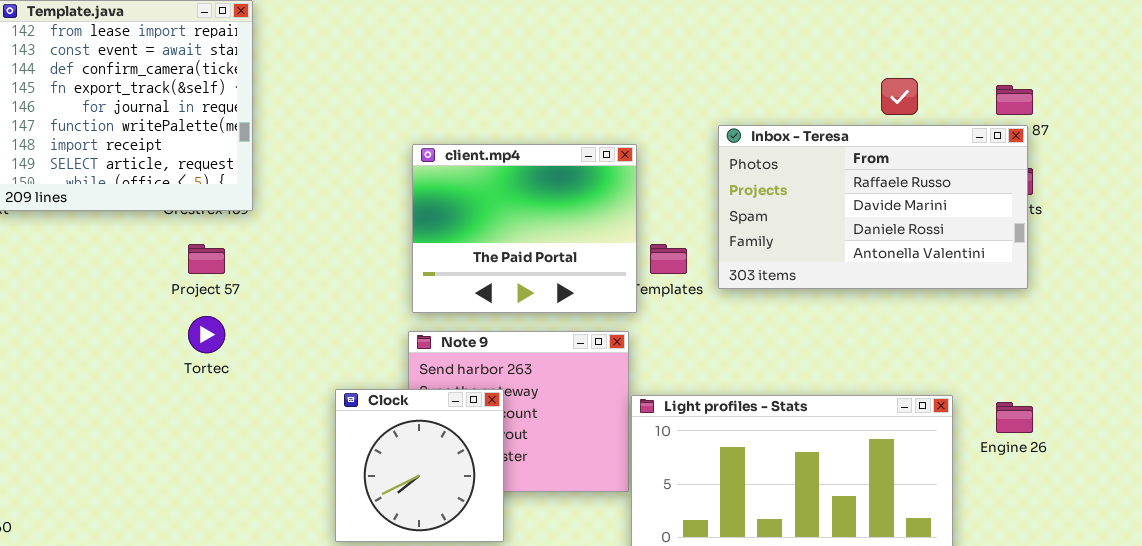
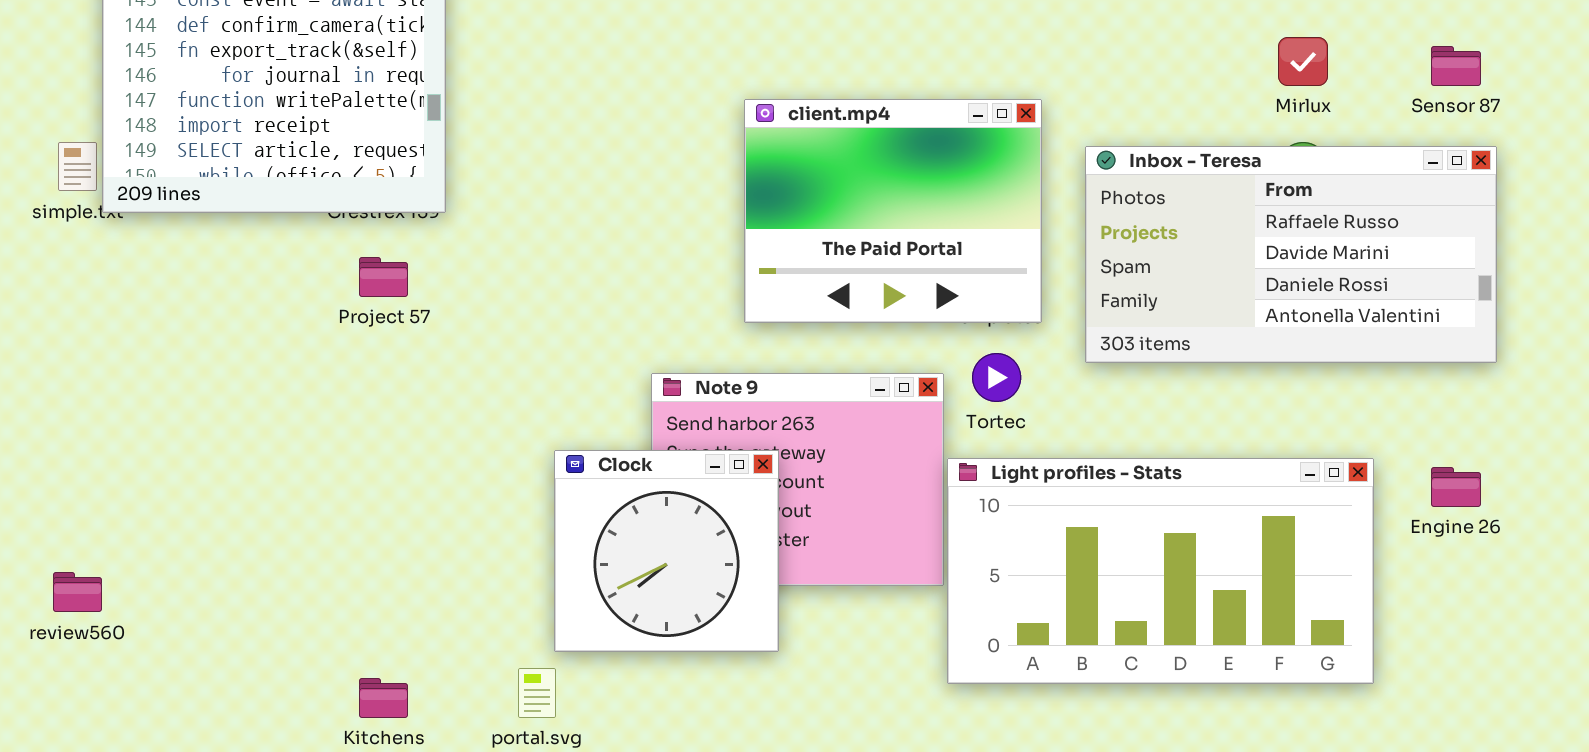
Inbox - Teresa: [718,125,1028,289] -> [1085,146,1497,363], moved
client.mp4: [412,144,637,313] -> [744,99,1042,323], moved
Tortec: [188,316,225,353] -> [972,353,1021,402], moved

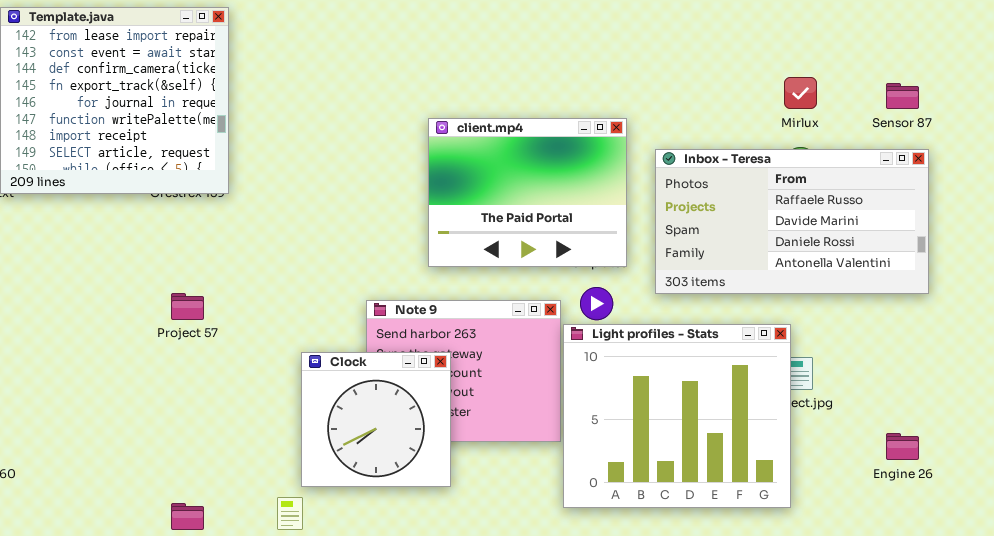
Project 57: [359,257,408,297] -> [171,293,204,320], moved
Light profiles - Stats: [947,458,1374,684] -> [563,324,791,508], resized
Engine 26: [1431,467,1481,507] -> [886,433,919,460], moved

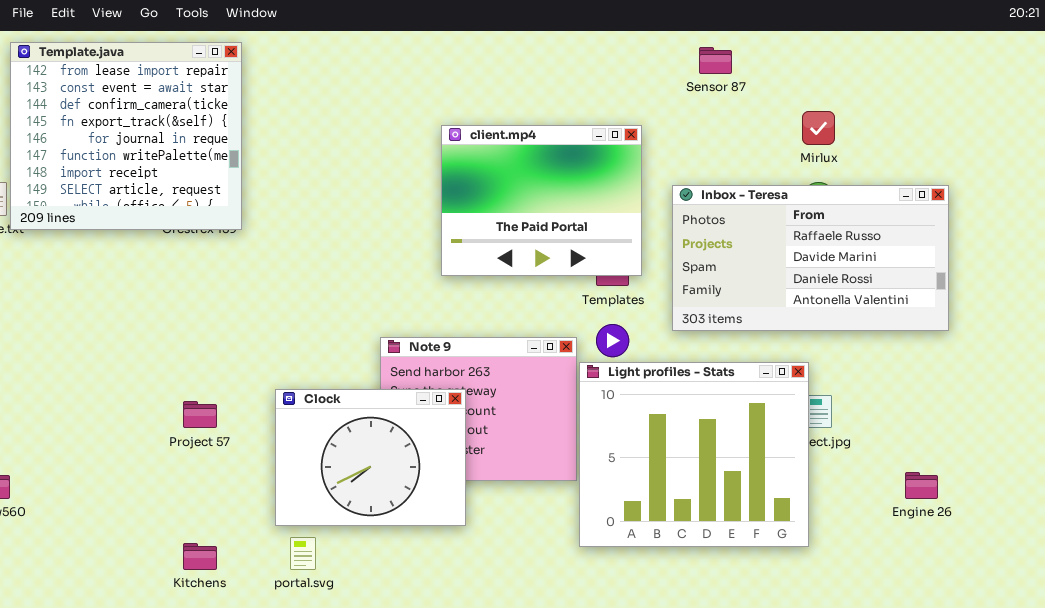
Sensor 87: [886,83,919,109] -> [699,47,732,74], moved
client.mp4: [428,118,627,267] -> [441,125,642,276], moved
Project 57: [171,293,204,320] -> [183,401,217,428], moved
Clock: [301,352,451,487] -> [275,389,466,526], resized

